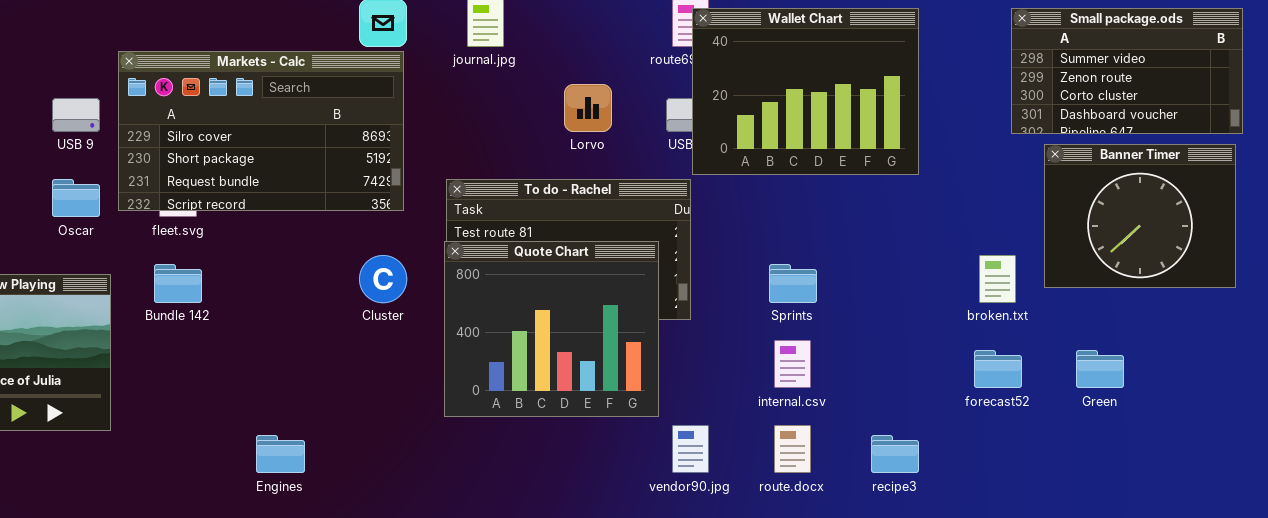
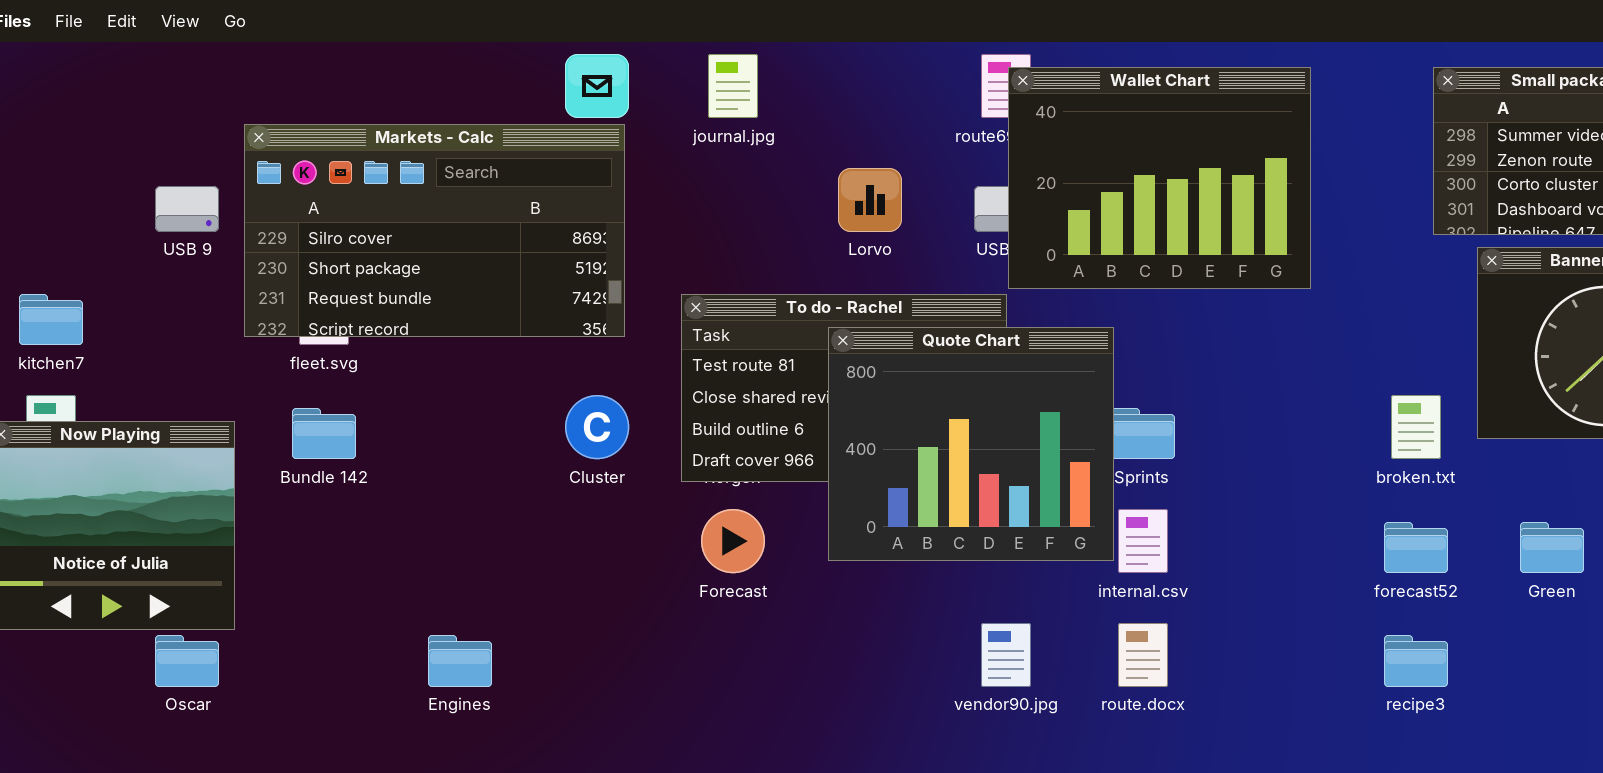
Oscar: [52,179,100,217] -> [155,635,219,687], moved
Quote Chart: [444,241,659,417] -> [828,327,1114,561], moved
recipe3: [871,435,919,473] -> [1384,635,1448,687], moved

